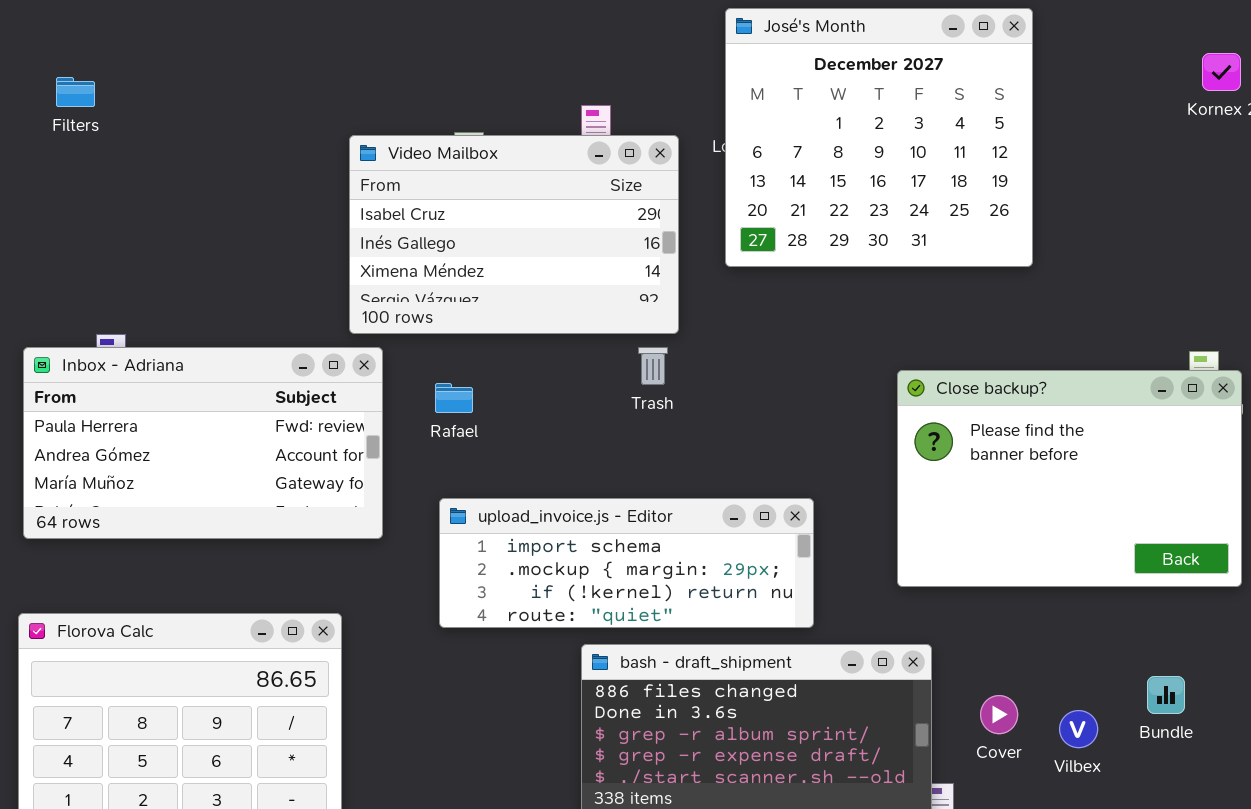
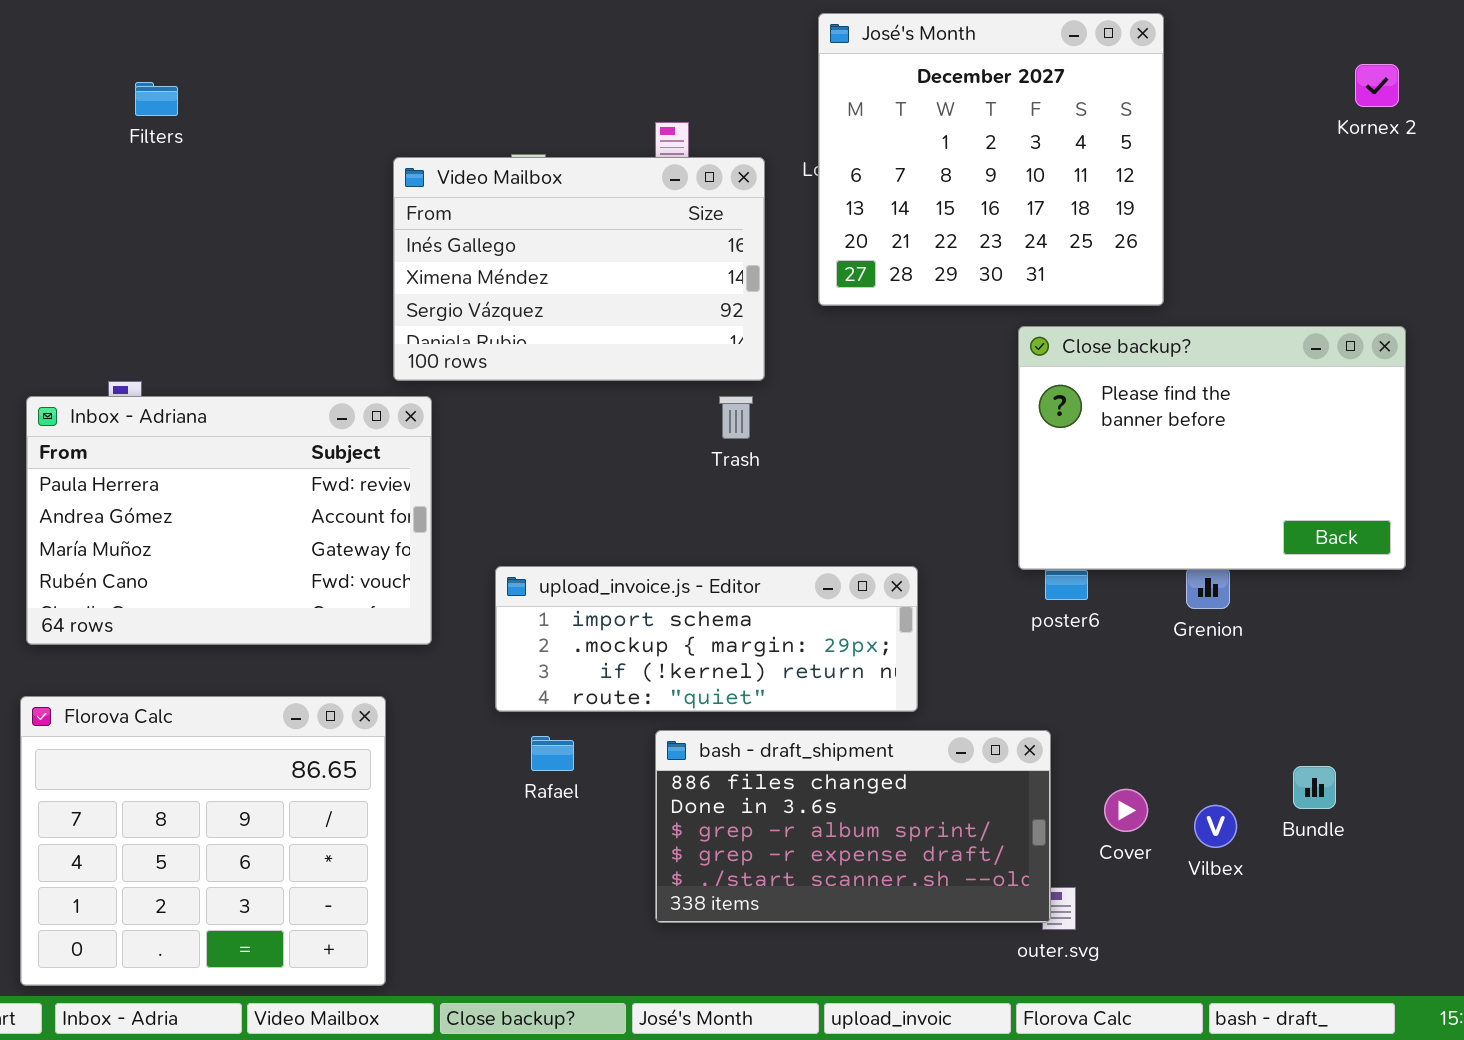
Filters: [56,77,95,107] -> [135,82,178,116], moved
Video Mailbox: [349,135,679,334] -> [393,157,765,381], scrolled down 1 row
Inbox - Adriana: [23,347,383,539] -> [26,396,432,645], resized
Close backup?: [897,370,1242,587] -> [1018,326,1406,570], moved
Rafael: [435,383,473,413] -> [531,736,574,771], moved

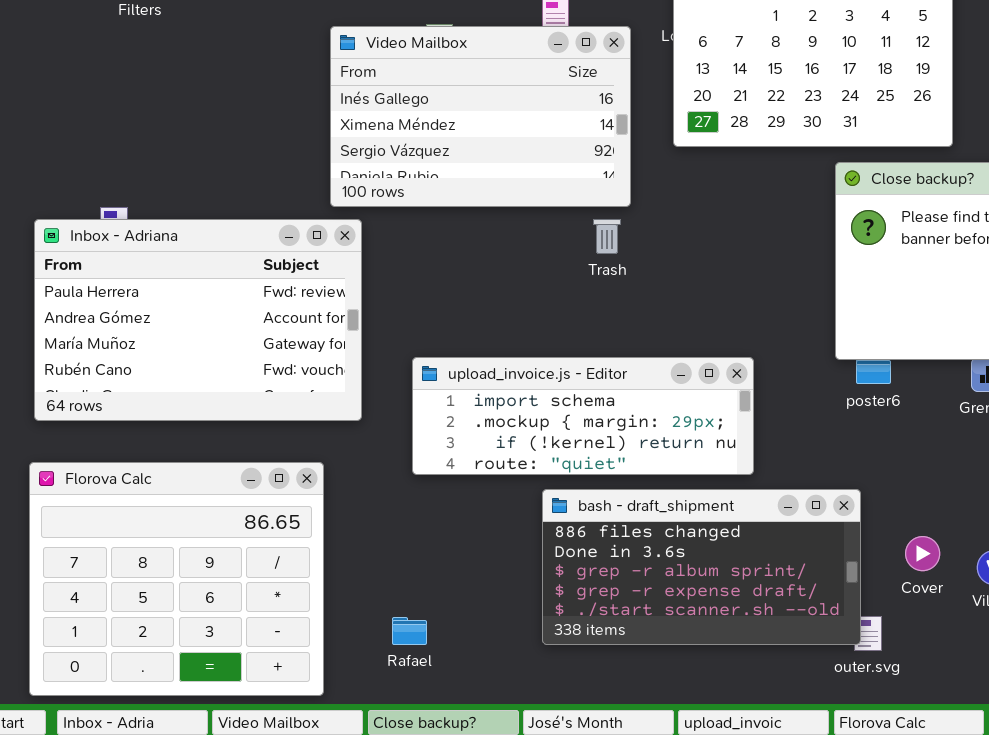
Rafael: [531,736,574,771] -> [392,617,427,645], moved

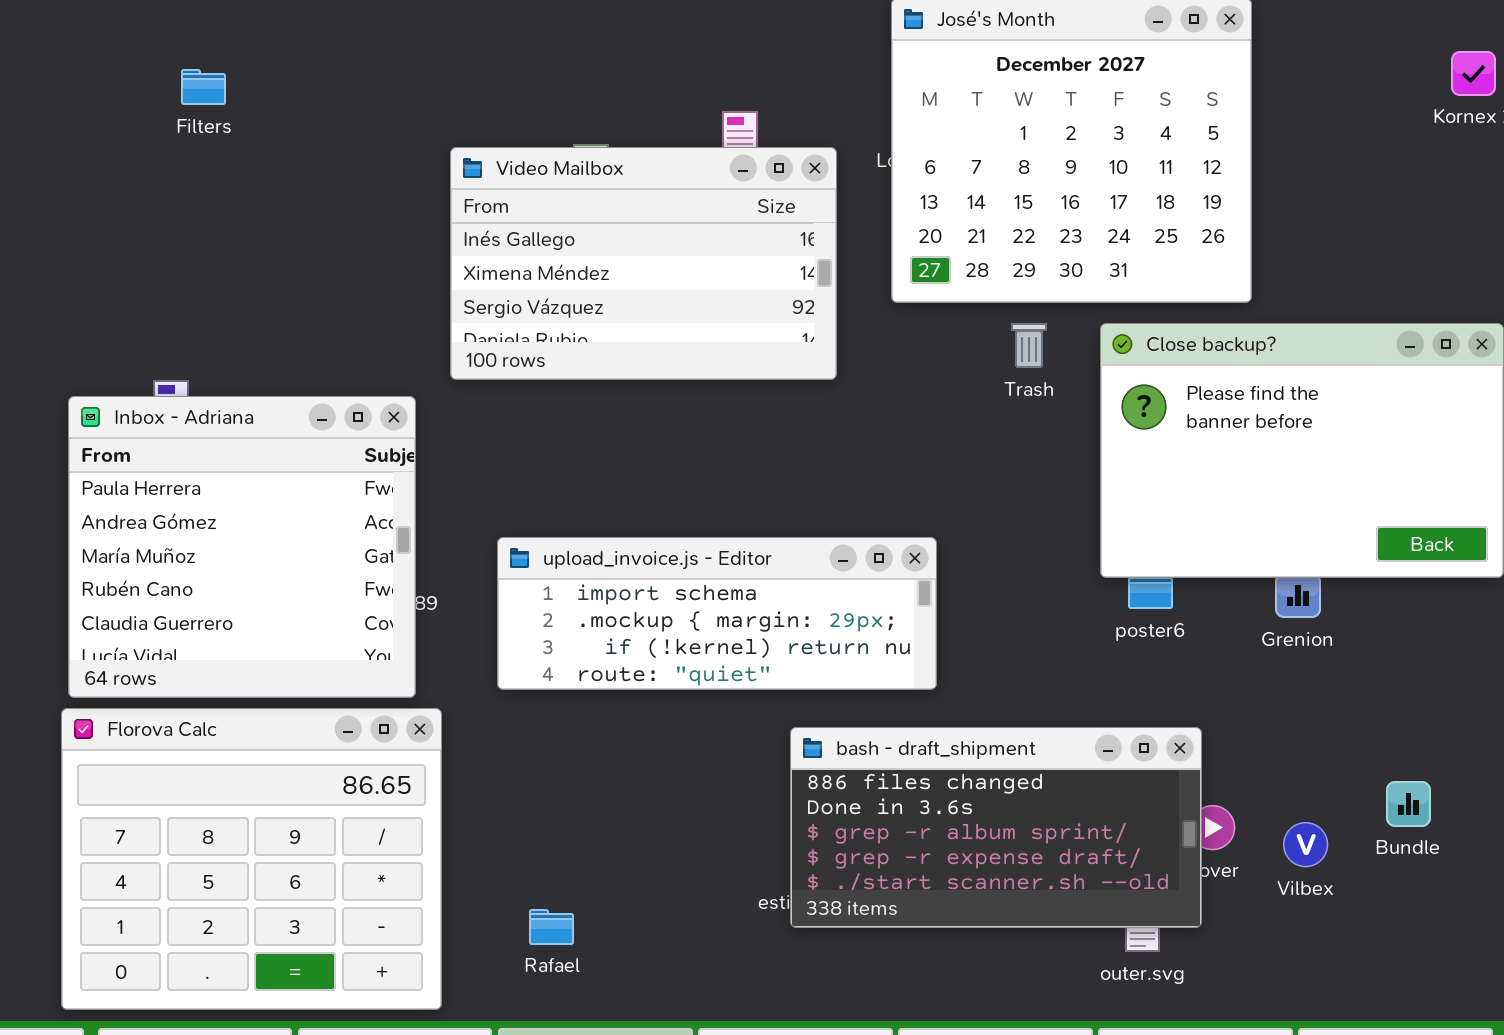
Inbox - Adriana: [34,219,362,421] -> [68,396,416,698], resized
Trash: [593,219,621,254] -> [1011,323,1047,368], moved
upload_invoice.js - Editor: [412,357,754,475] -> [497,537,937,690], moved
bash - draft_shipment: [542,489,861,645] -> [790,727,1202,928], moved

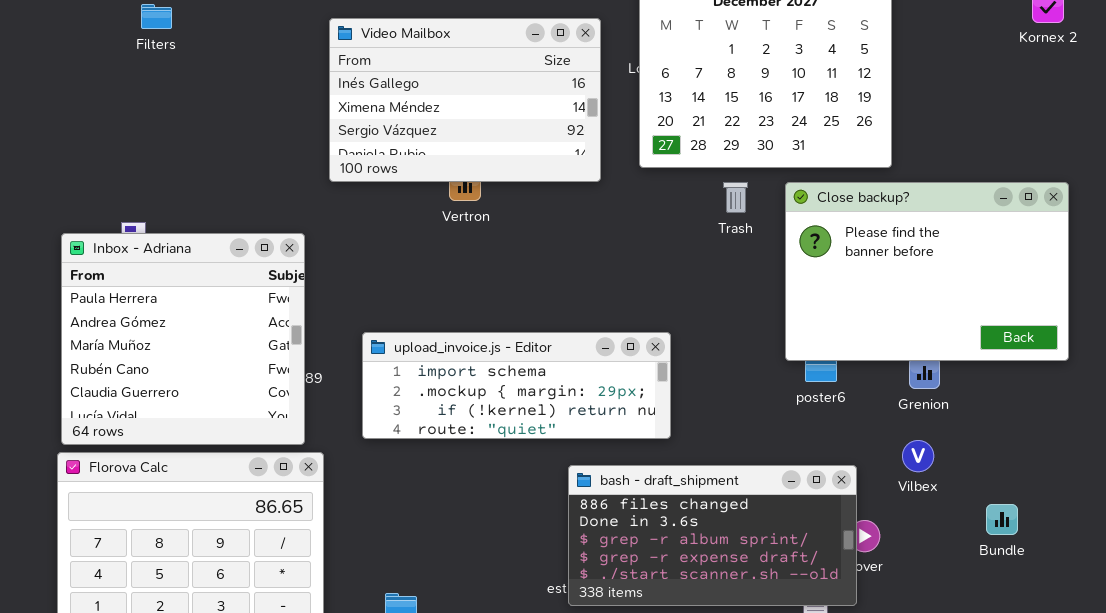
Video Mailbox: [450,147,837,380] -> [329,18,601,182], moved
Vilbex: [1283,822,1328,867] -> [902,440,934,472], moved

